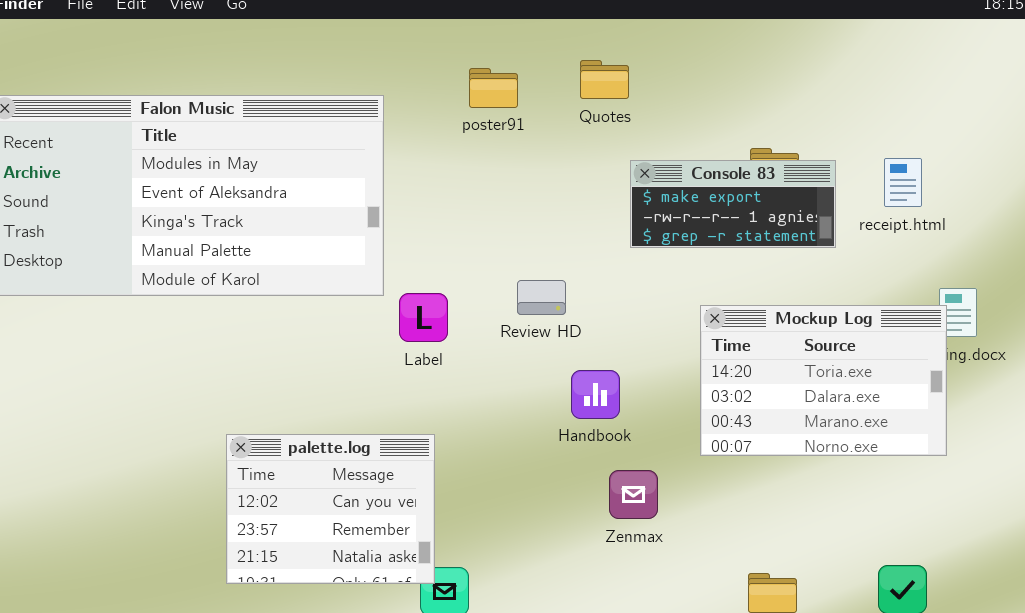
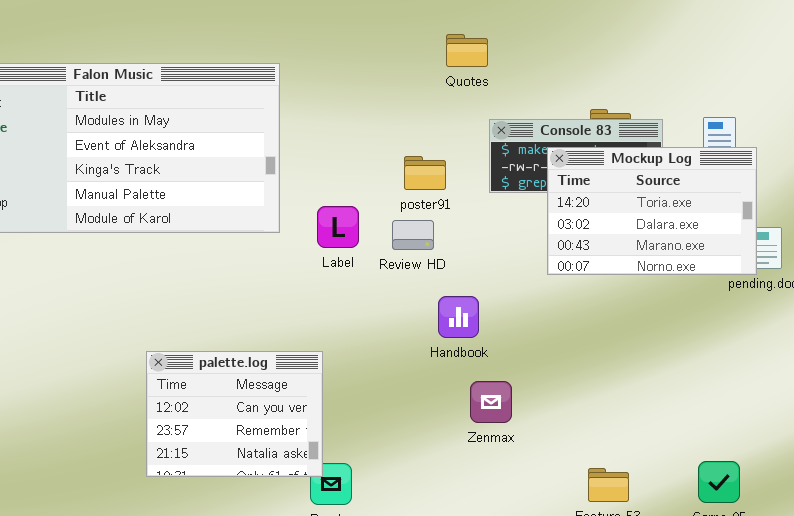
poster91: [469,68,518,108] -> [404,156,446,190], moved
Label: [399,293,448,342] -> [317,206,359,248], moved
Mockup Log: [700,305,947,456] -> [547,147,757,275], moved

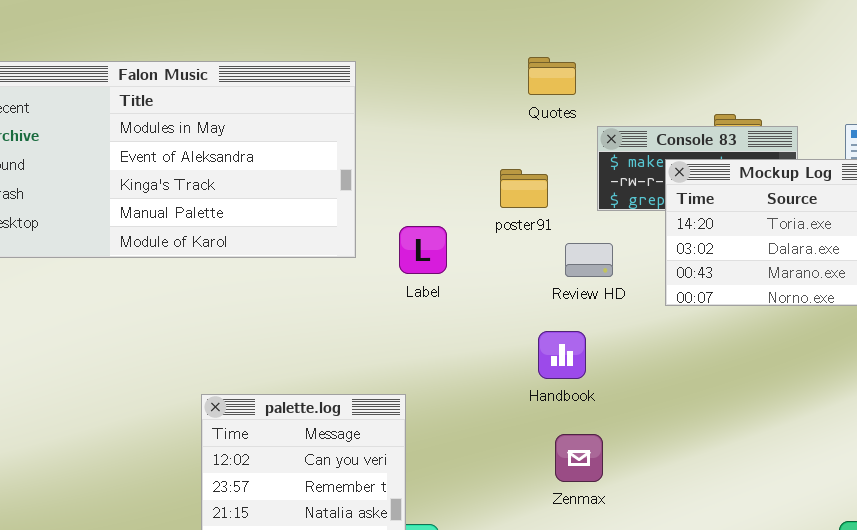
Quotes: [446,34,488,67] -> [528,57,576,95], moved
Review HD: [392,220,434,250] -> [565,243,613,277], moved
Zenmax: [470,381,512,423] -> [555,434,603,482], moved

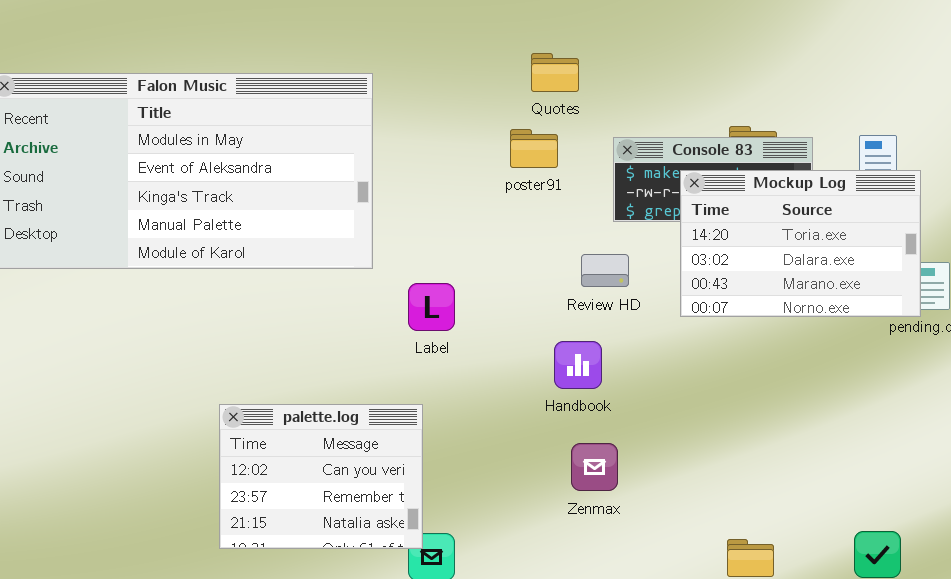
Quotes: [528,57,576,95] -> [531,53,579,92], moved
poster91: [500,169,548,208] -> [510,129,558,168], moved
Label: [399,226,447,274] -> [408,283,455,331], moved

